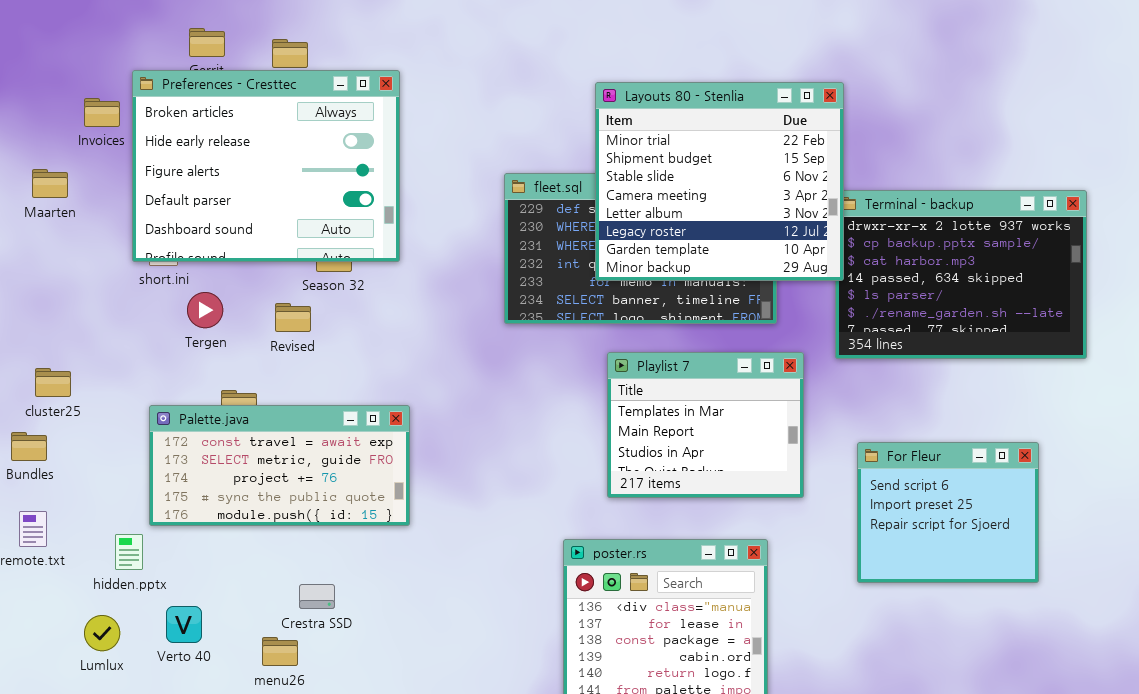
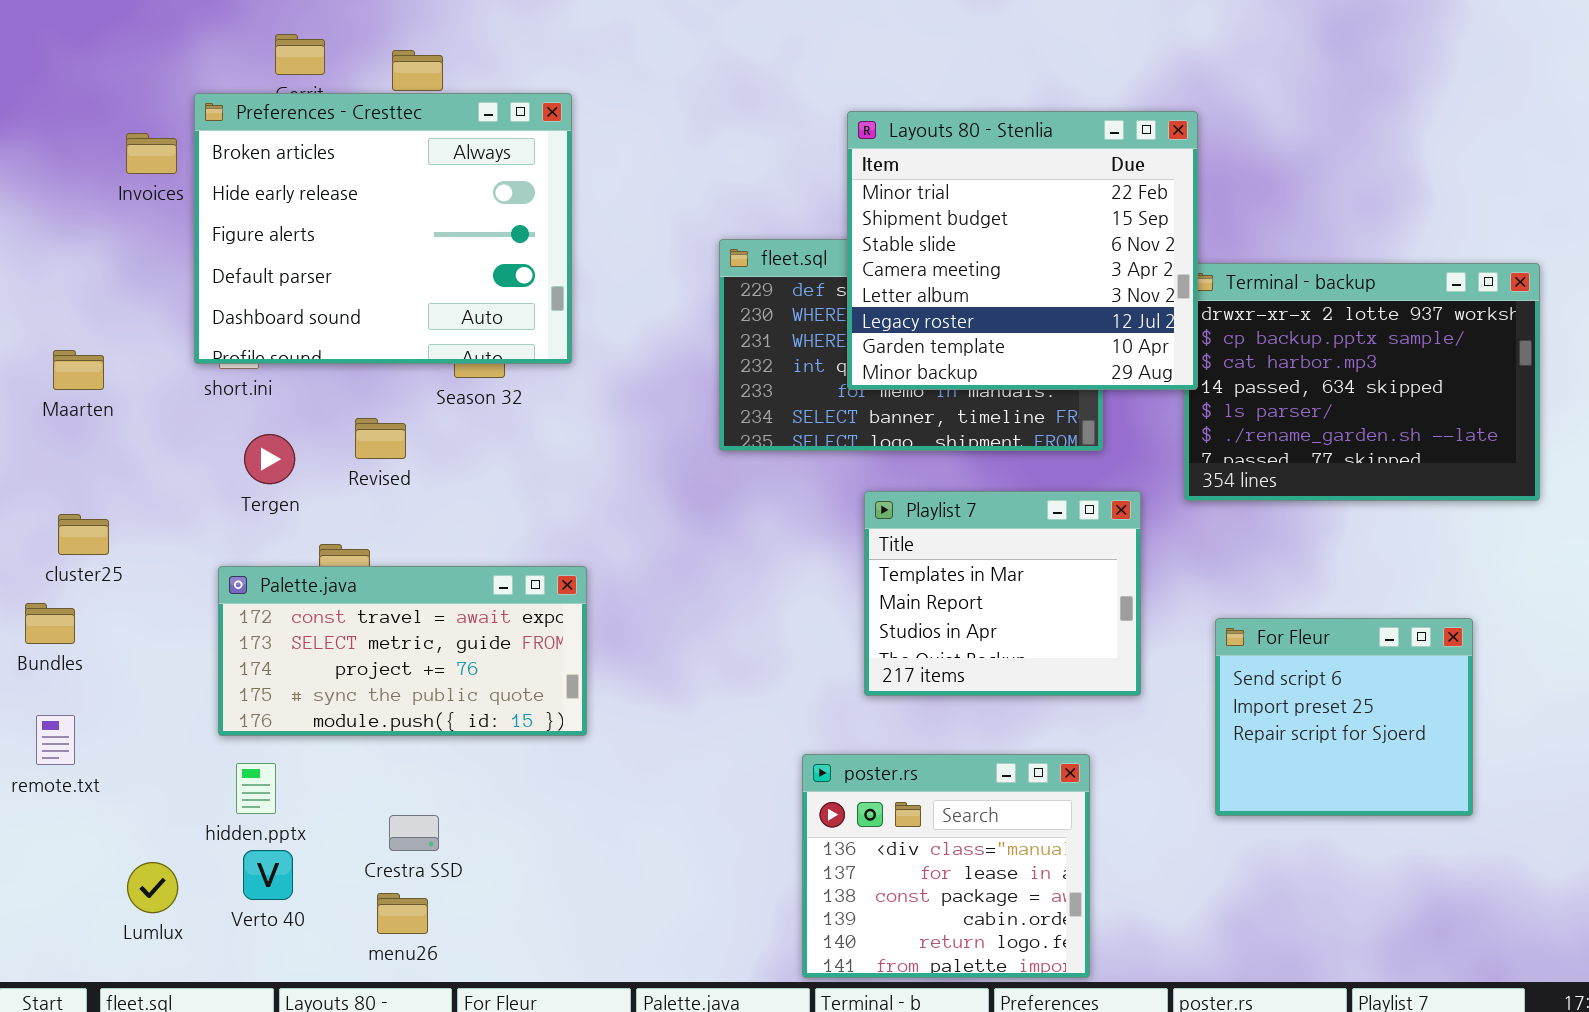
Maarten: [32,169,68,198] -> [53,350,104,390], moved
Tergen: [187,292,223,328] -> [244,434,295,484], moved
Revised: [275,303,311,332] -> [355,418,406,459], moved
hidden.pptx: [115,534,143,570] -> [236,763,276,814], moved
Crestra SSD: [299,584,335,609] -> [389,815,439,851], moved

